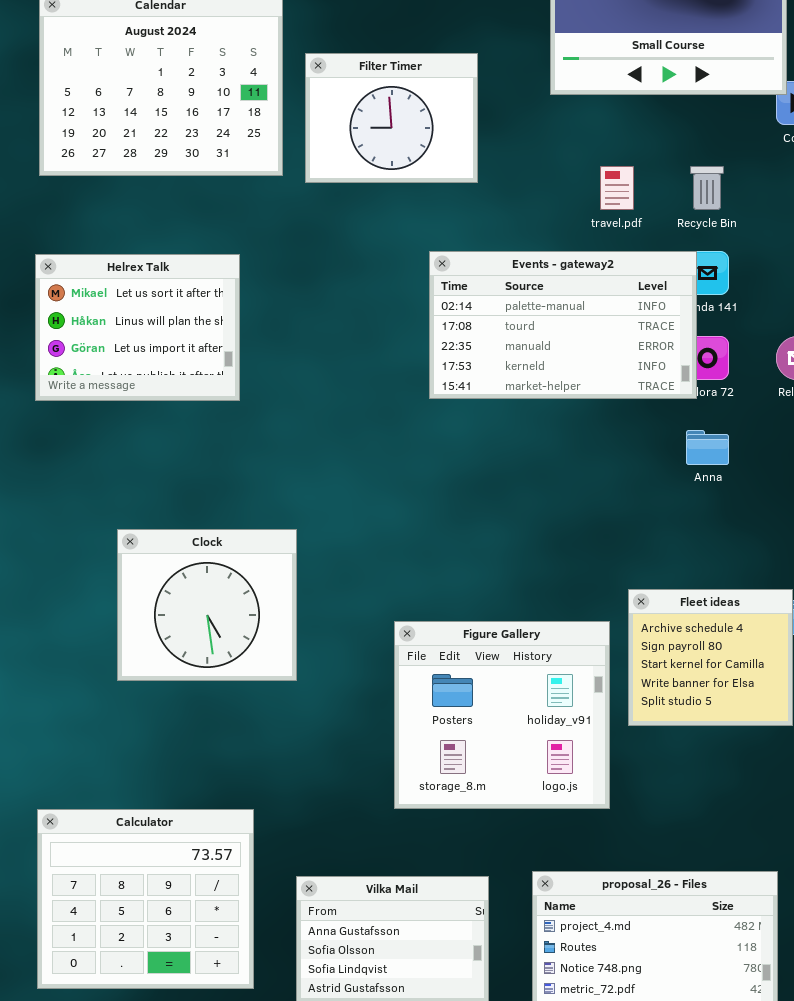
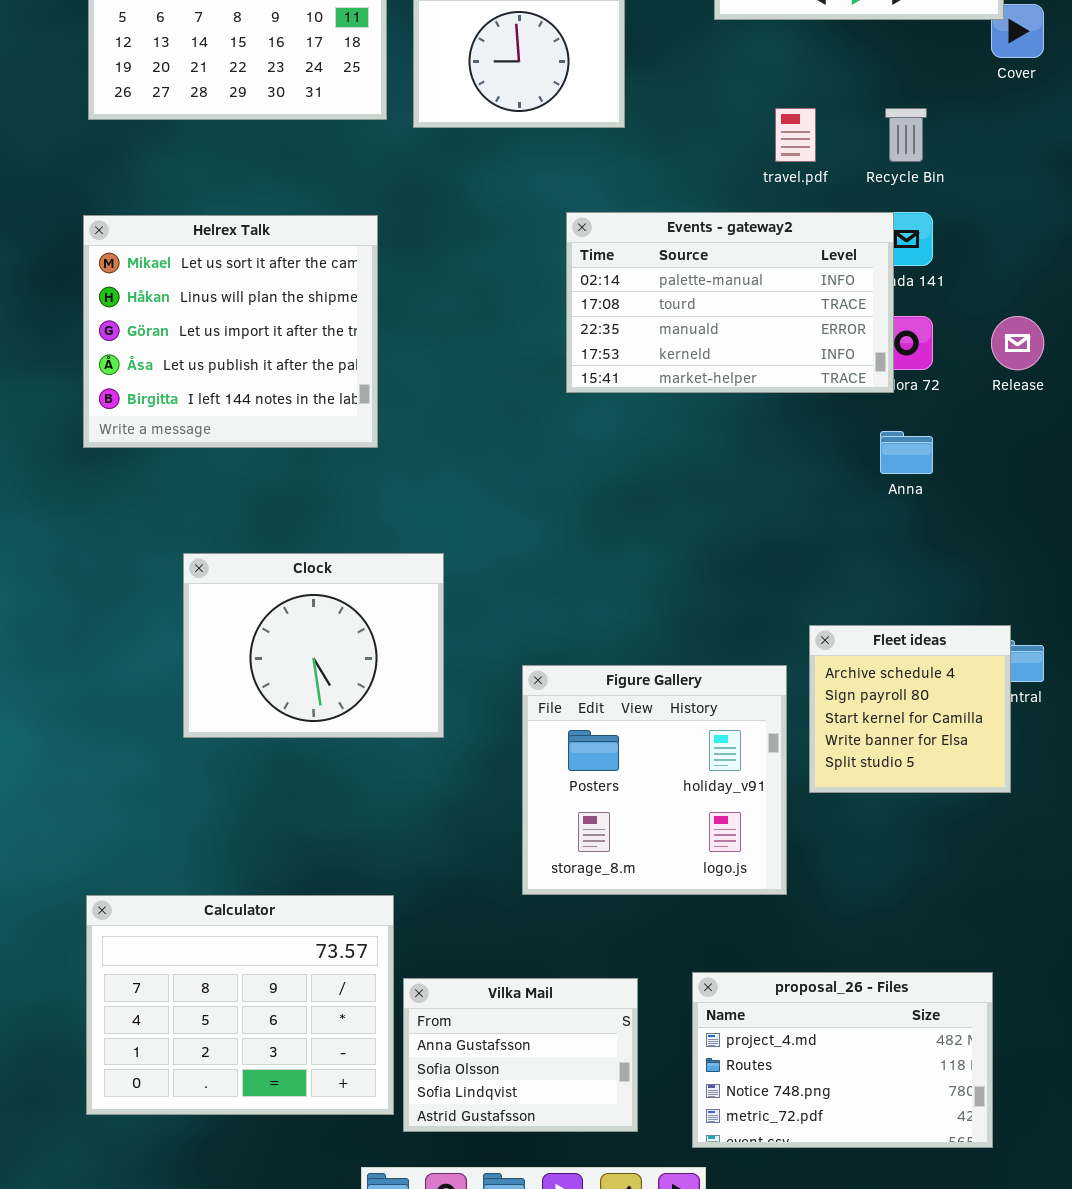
Helrex Talk: [35,254,240,401] -> [83,215,378,448], resized
Clock: [117,529,297,681] -> [183,553,444,738], resized
Calculator: [37,809,254,989] -> [86,895,394,1115], resized

